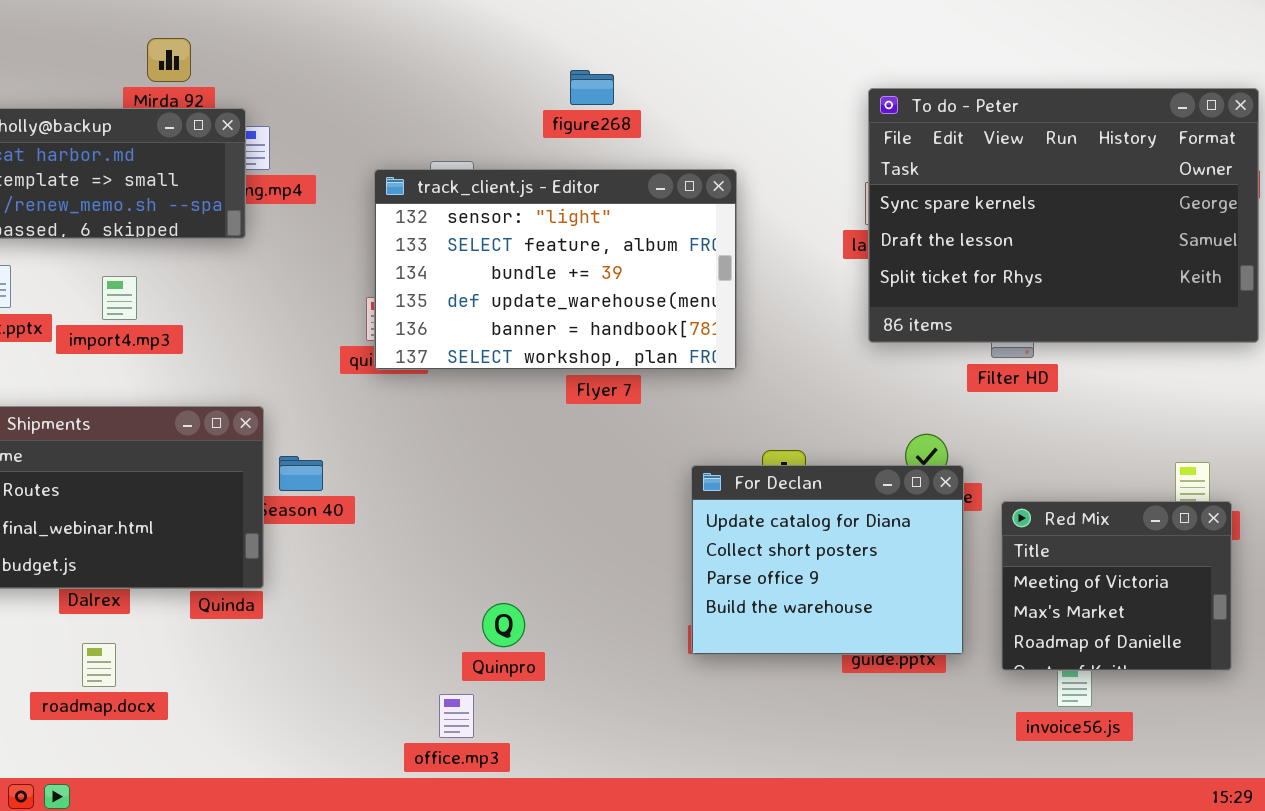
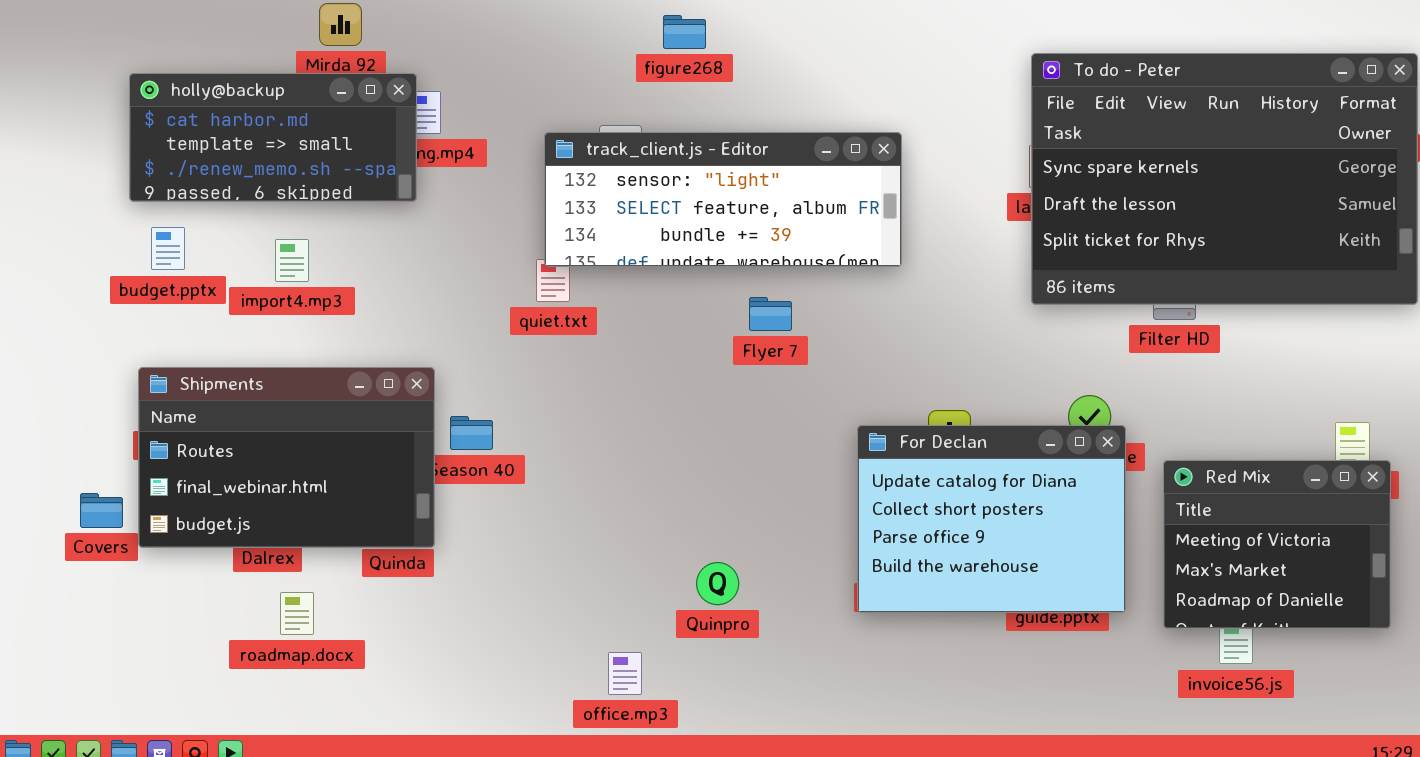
figure268: [570,70,614,105] -> [663,15,706,49], moved
track_client.js - Editor: [374,169,737,370] -> [544,132,902,267], resized
Quinpro: [482,603,525,647] -> [696,562,739,605], moved
roadmap.docx: [82,643,116,687] -> [280,592,314,635], moved

